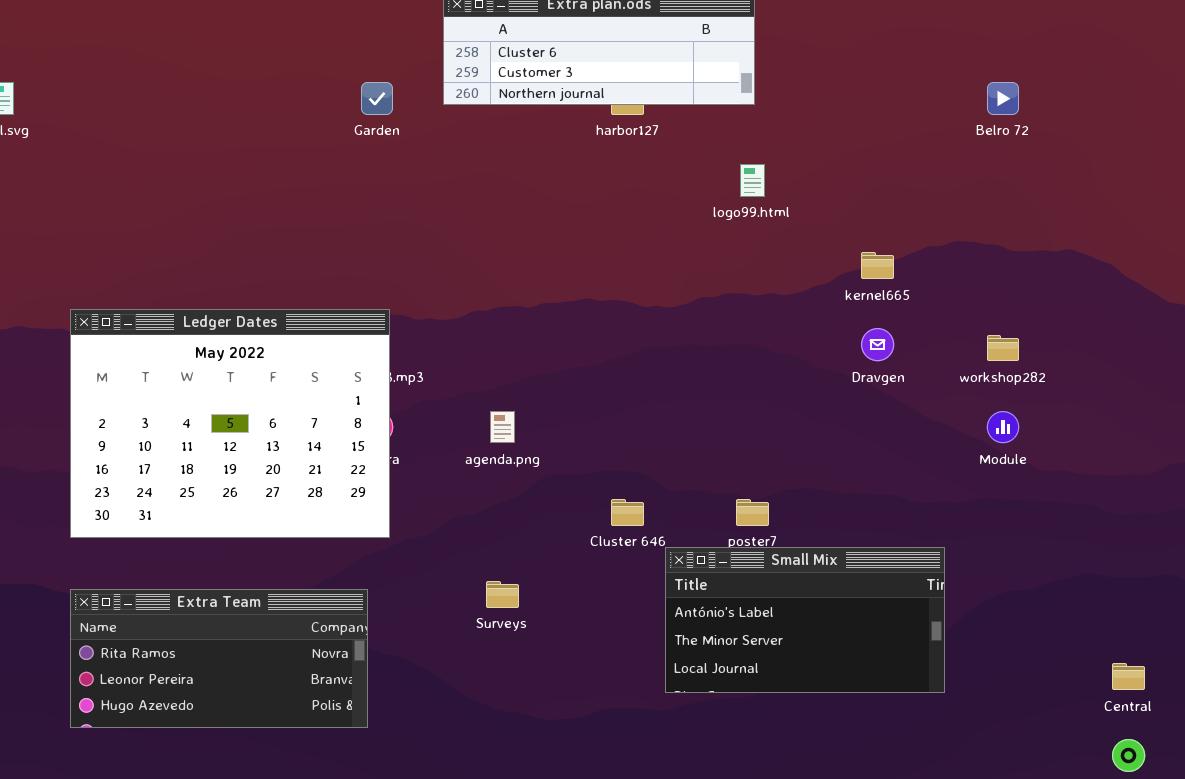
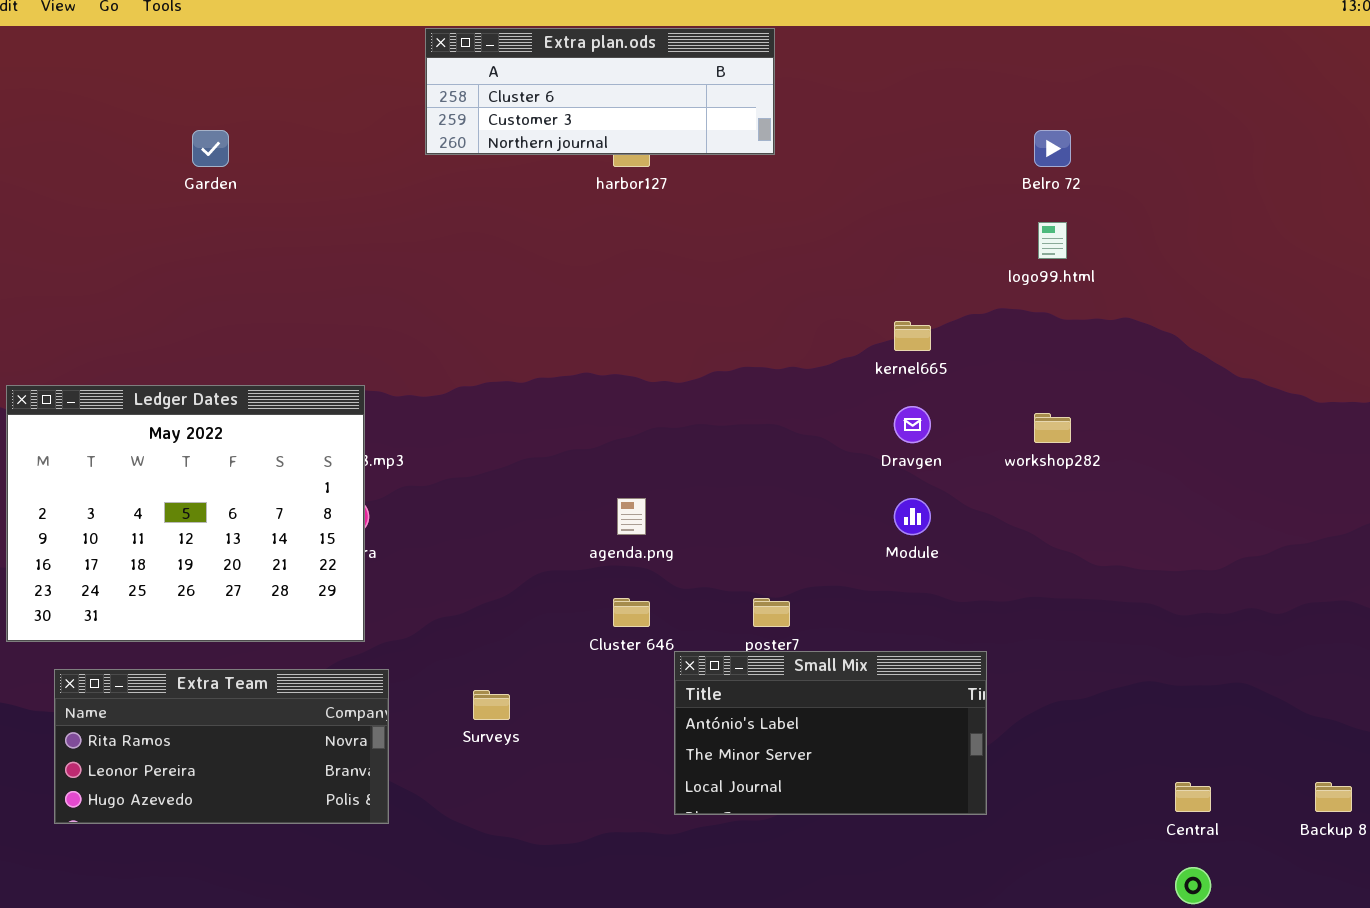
Garden: [361,82,393,115] -> [192,130,229,167], moved
logo99.html: [740,164,765,197] -> [1038,222,1067,259], moved
agenda.png: [490,411,515,443] -> [617,498,646,535], moved
Module: [987,411,1019,443] -> [894,498,931,535], moved
Extra Team: [70,589,368,728] -> [54,669,389,824], moved

